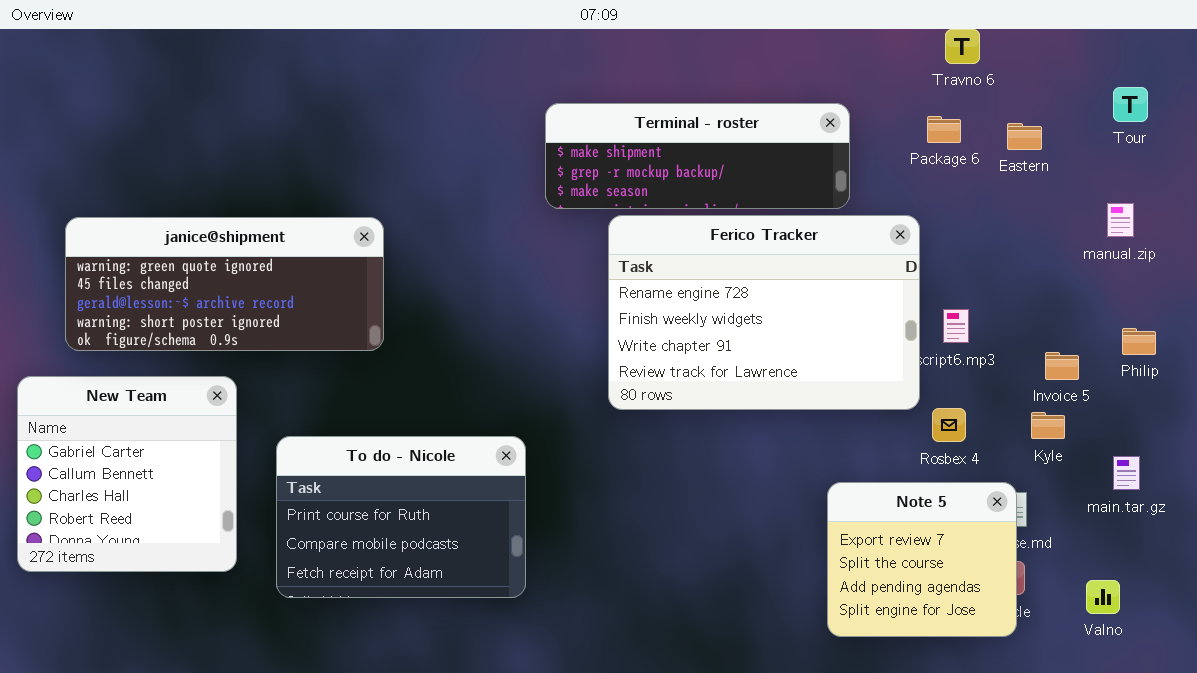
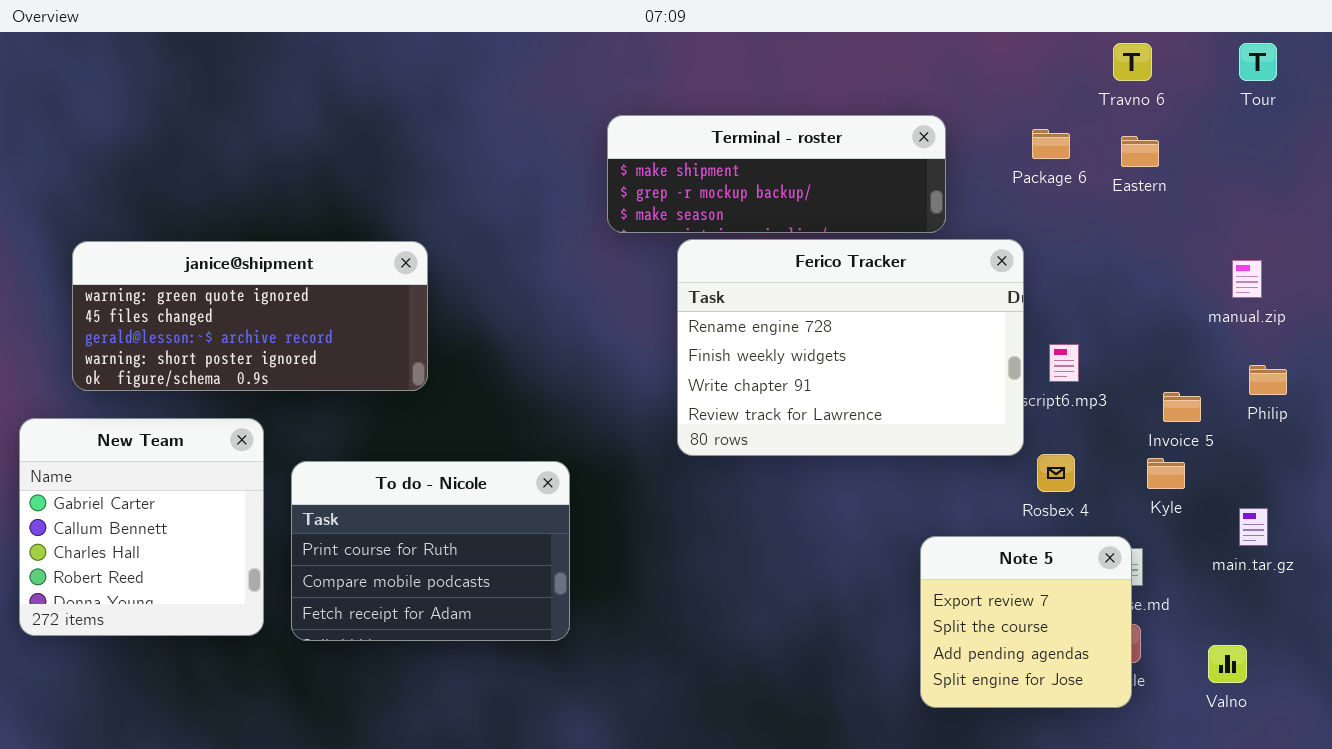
Travno 6: [945,29,980,64] -> [1113,43,1152,81], moved
Tour: [1113,87,1148,122] -> [1239,43,1277,81], moved
manual.zip: [1107,203,1134,237] -> [1232,260,1262,298], moved
To do - Nicole: [276,436,526,598] -> [291,461,570,641], moved

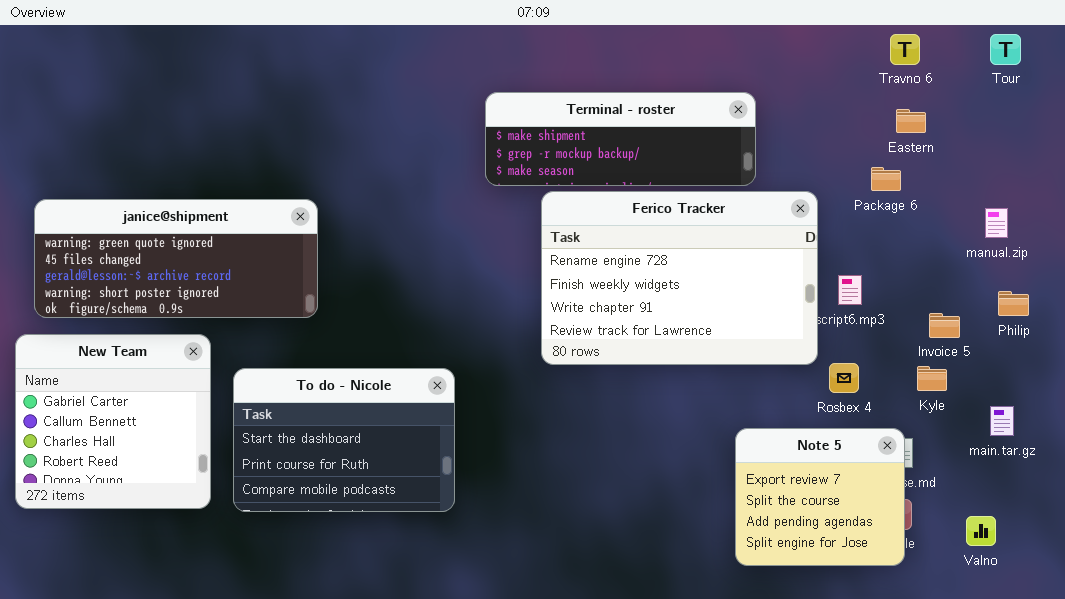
Package 6: [1032,129,1070,159] -> [871,167,901,191], moved
janice@shipment: [72,241,428,391] -> [34,199,318,318], moved
To do - Nicole: [291,461,570,641] -> [233,368,455,512], scrolled up 1 row

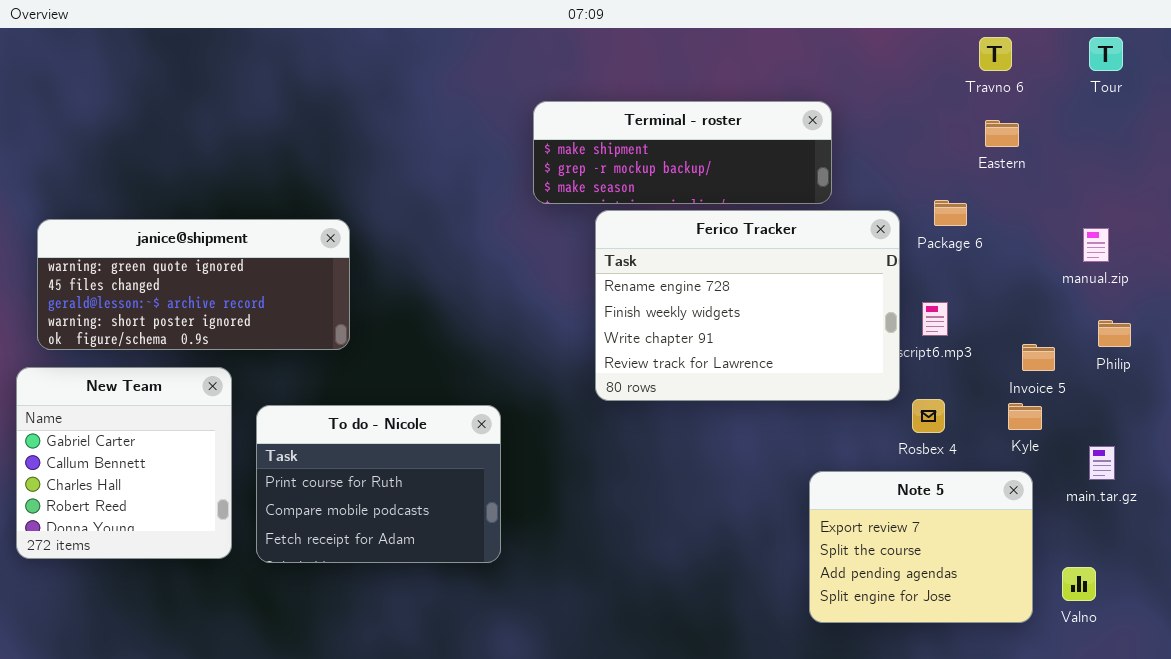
Package 6: [871,167,901,191] -> [934,200,967,226], moved
To do - Nicole: [233,368,455,512] -> [256,405,501,563], scrolled down 1 row
Note 5: [735,428,905,566] -> [809,471,1033,623], resized

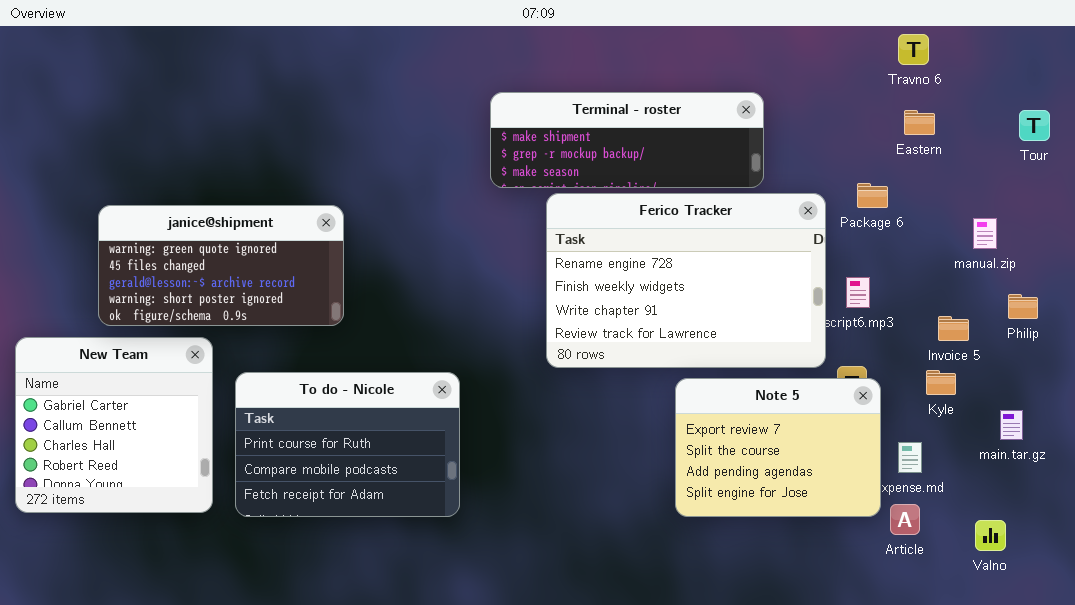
Tour: [1089,37,1123,71] -> [1019,110,1050,141], moved
janice@shipment: [37,219,350,350] -> [98,205,344,326], moved, resized
manual.zip: [1083,228,1109,262] -> [973,218,997,249], moved
Note 5: [809,471,1033,623] -> [675,378,881,517], moved

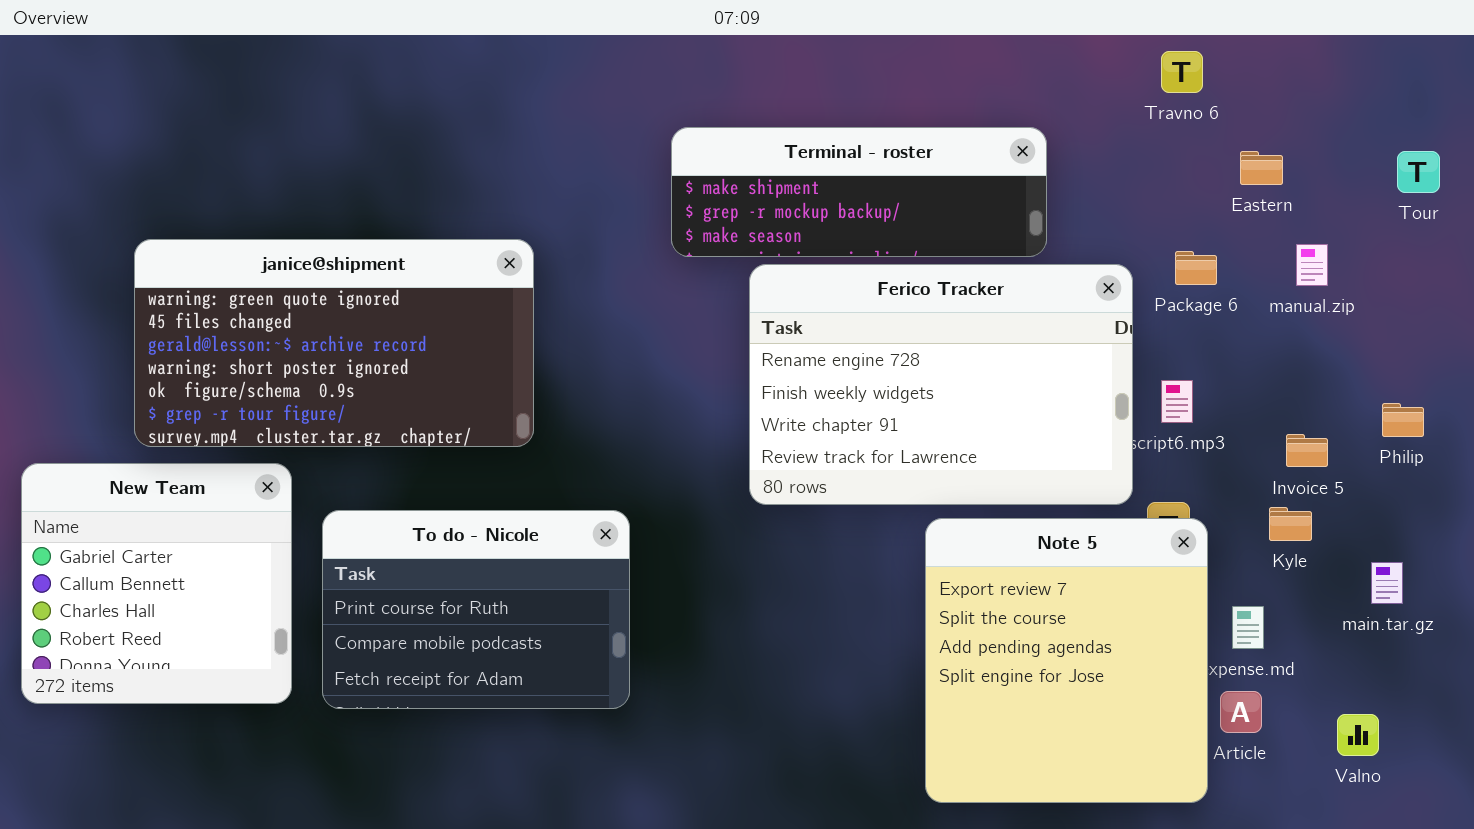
Travno 6: [898,34,929,65] -> [1161,51,1203,93], moved
janice@shipment: [98,205,344,326] -> [134,239,534,447], resized
manual.zip: [973,218,997,249] -> [1296,244,1328,286], moved
Note 5: [675,378,881,517] -> [925,518,1208,803], resized

